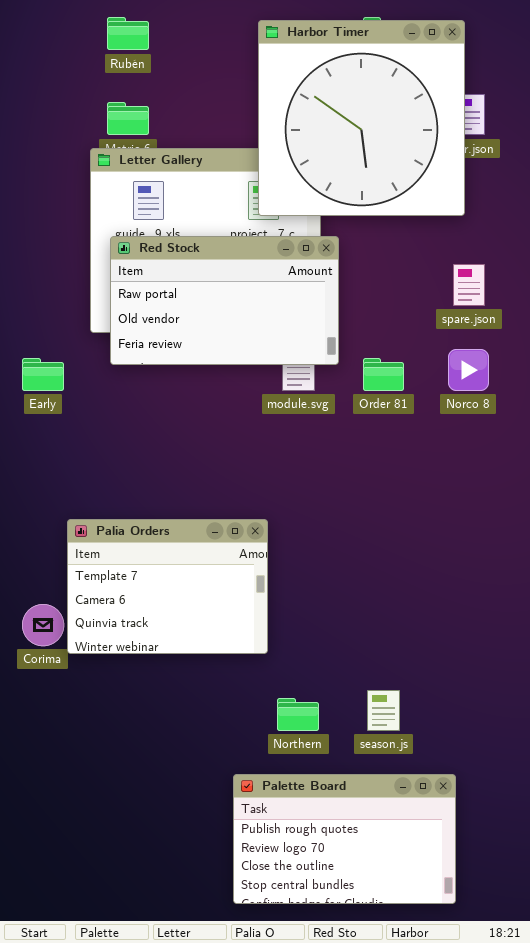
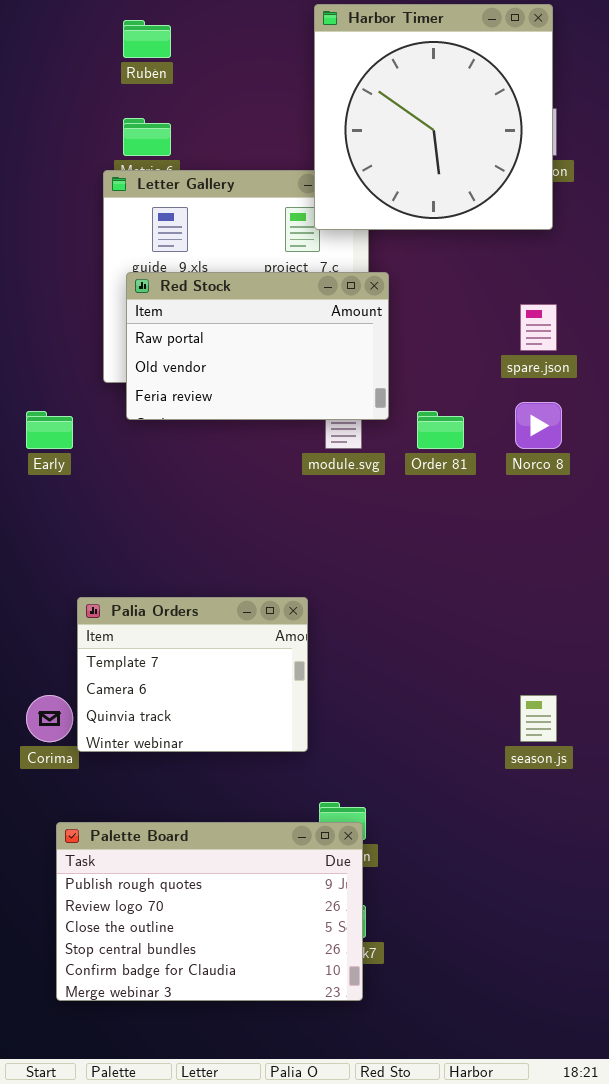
Harbor Timer: [258,20,465,216] -> [314,4,553,230], moved
season.js: [367,690,400,731] -> [520,695,557,742], moved
Palette Board: [233,774,456,904] -> [56,822,363,1001], moved, resized

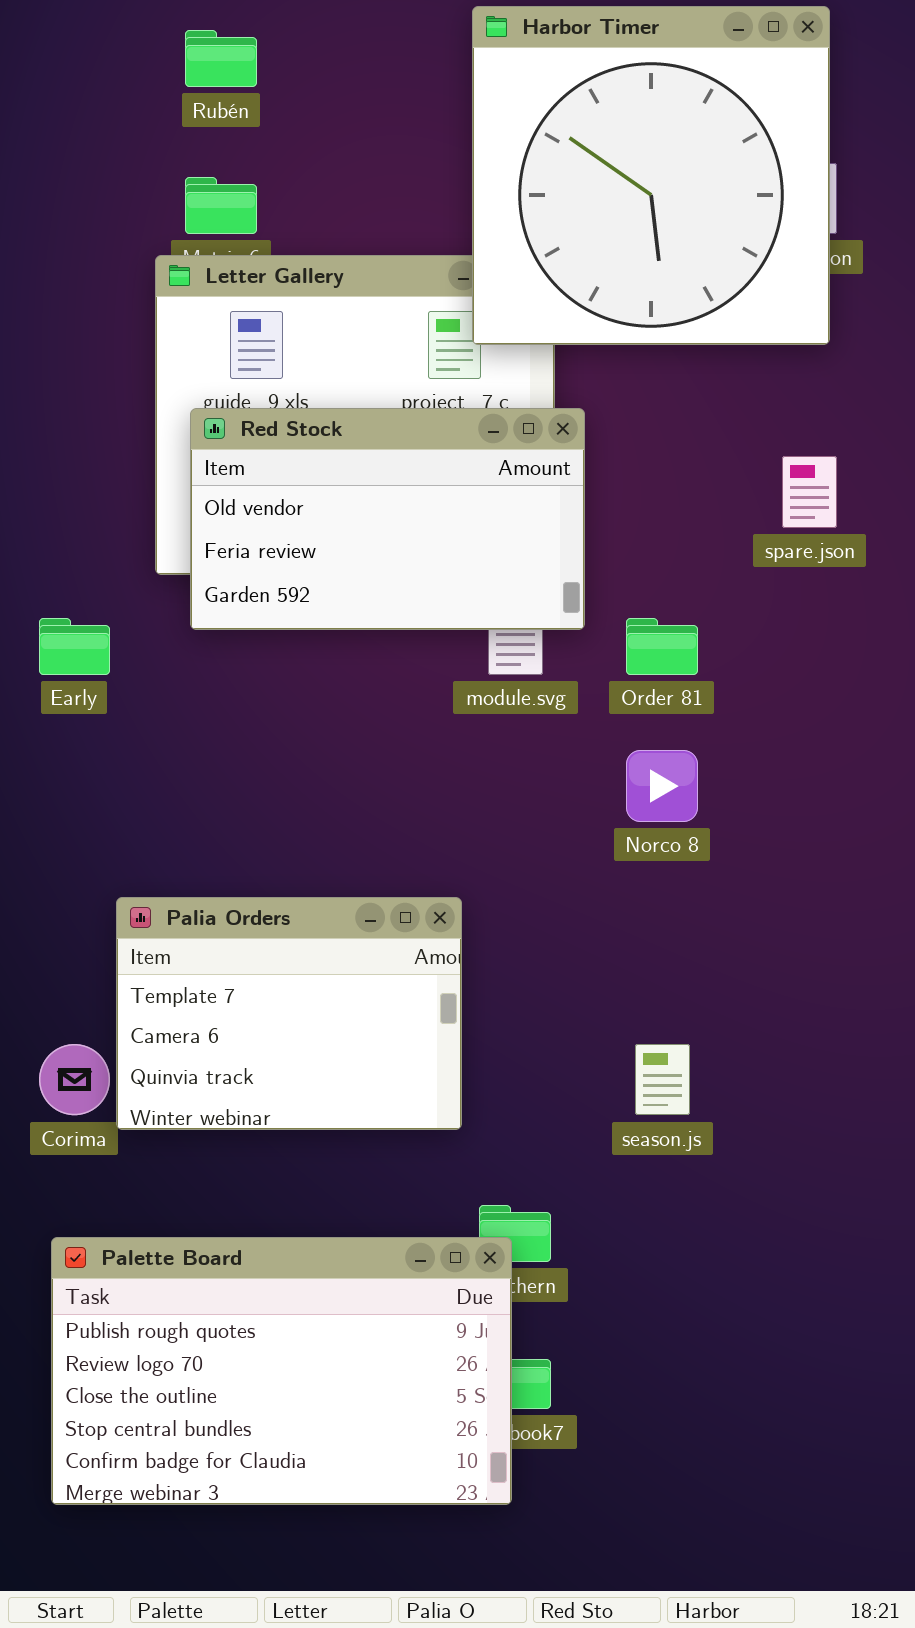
Red Stock: [126,272,389,420] -> [190,408,585,630], scrolled down 1 row
Norco 8: [515,402,562,449] -> [626,750,698,822], moved
season.js: [520,695,557,742] -> [635,1044,690,1115], moved
Palette Board: [56,822,363,1001] -> [51,1237,512,1505], moved

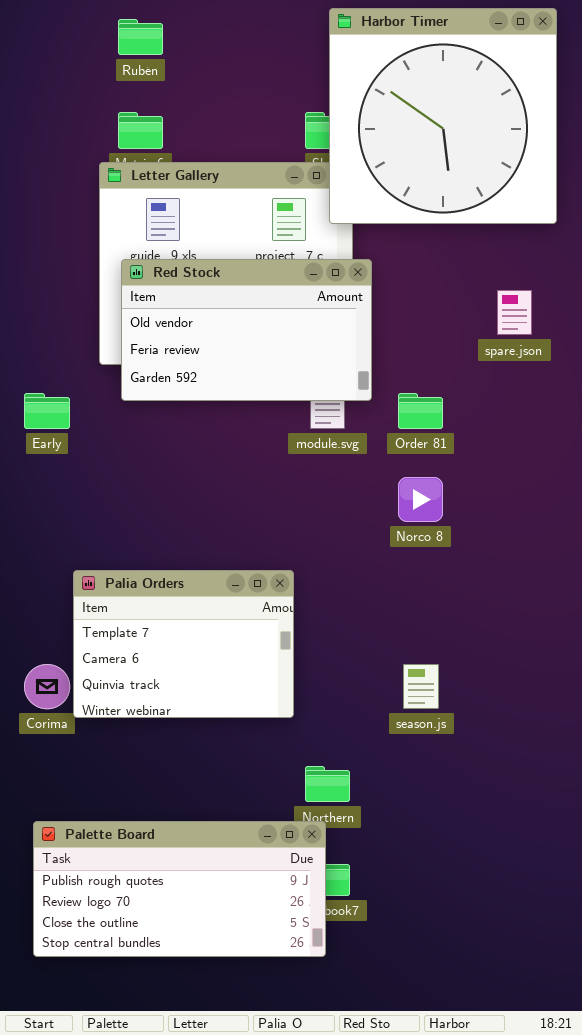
Harbor Timer: [472,6,830,345] -> [329,8,557,224], moved
Palette Board: [51,1237,512,1505] -> [33,821,326,957], resized

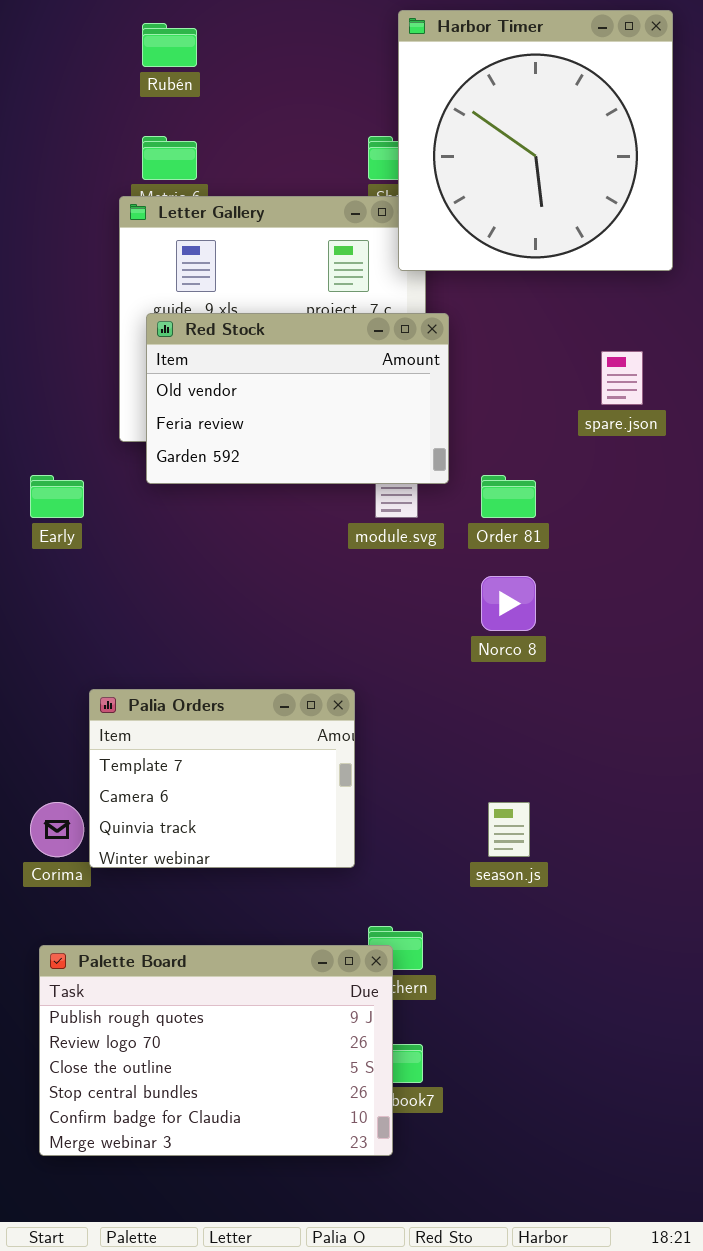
Palette Board: [33,821,326,957] -> [39,945,393,1156], resized

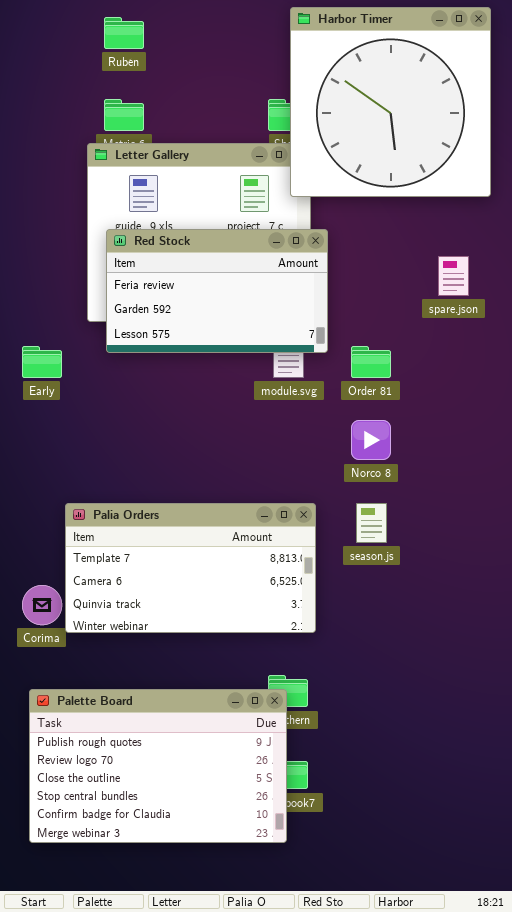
Red Stock: [146,313,449,484] -> [106,229,328,353], scrolled down 1 row
Palia Orders: [89,689,355,868] -> [65,503,316,633], resized
season.js: [488,802,530,857] -> [356,503,387,543], moved

